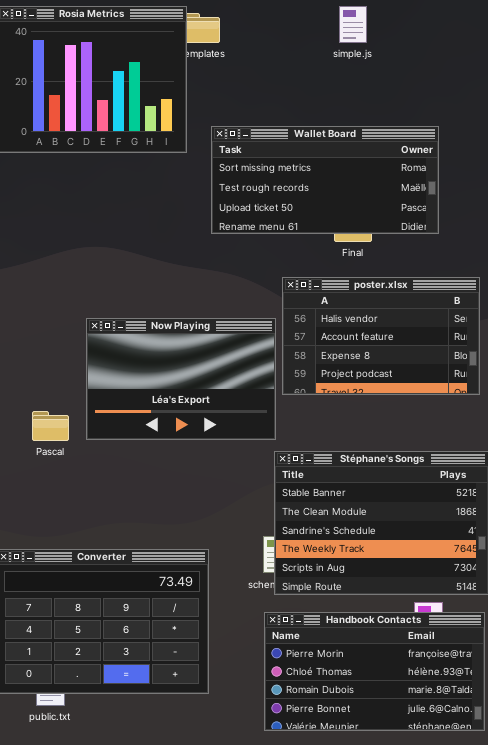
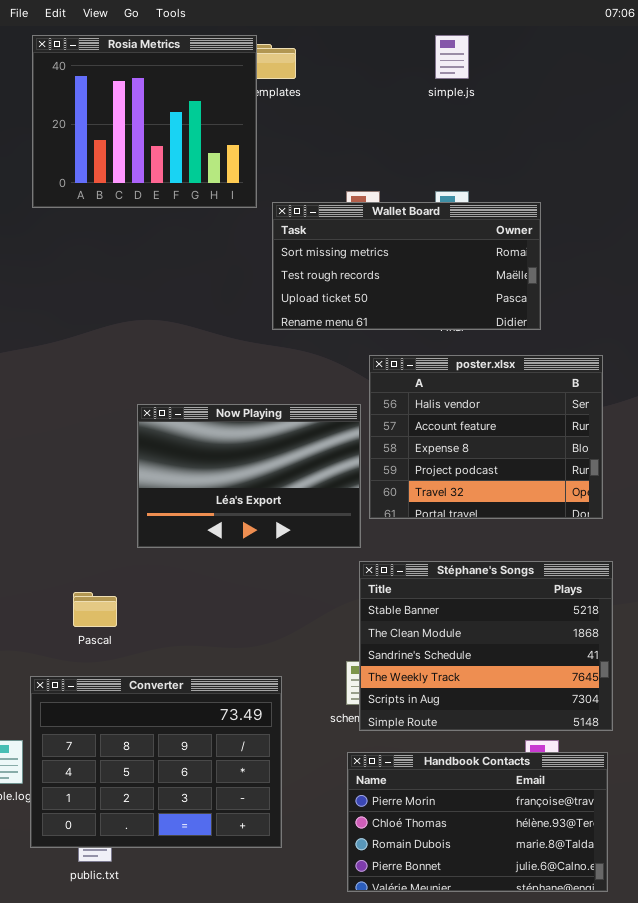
Wallet Board: [211,126,439,234] -> [272,202,541,330], moved
poster.xlsx: [282,277,480,395] -> [369,355,603,519], resized
Pascal: [32,411,69,441] -> [73,592,117,627], moved

